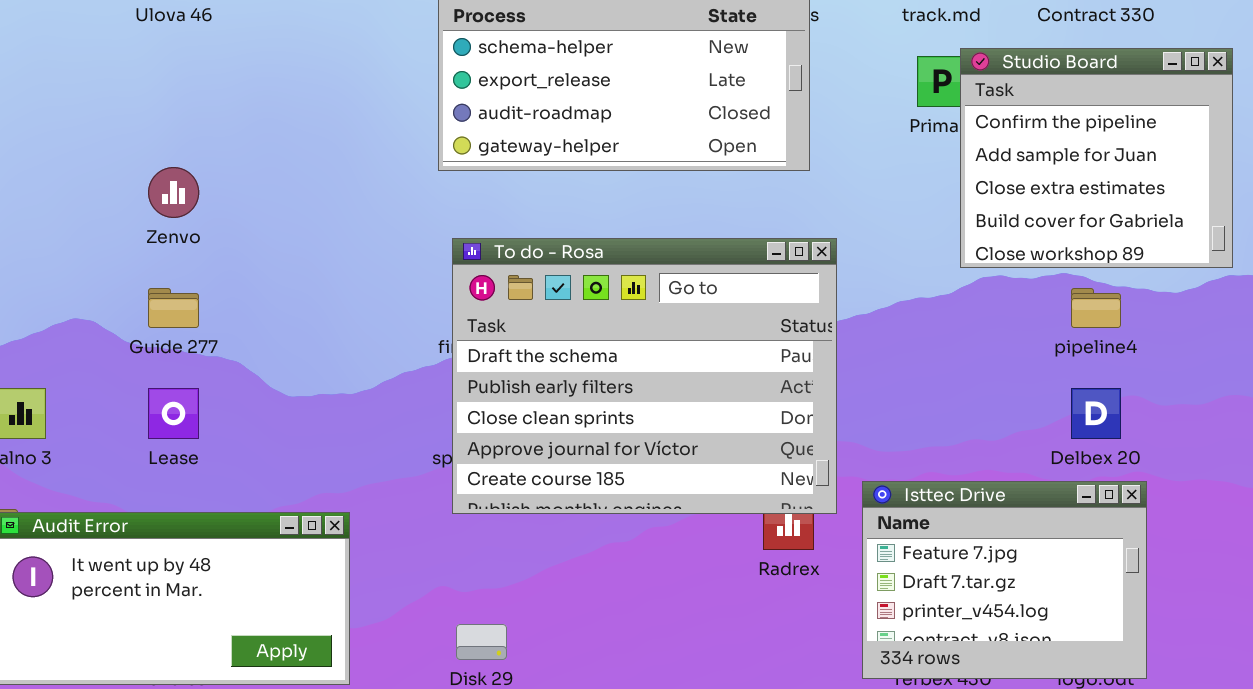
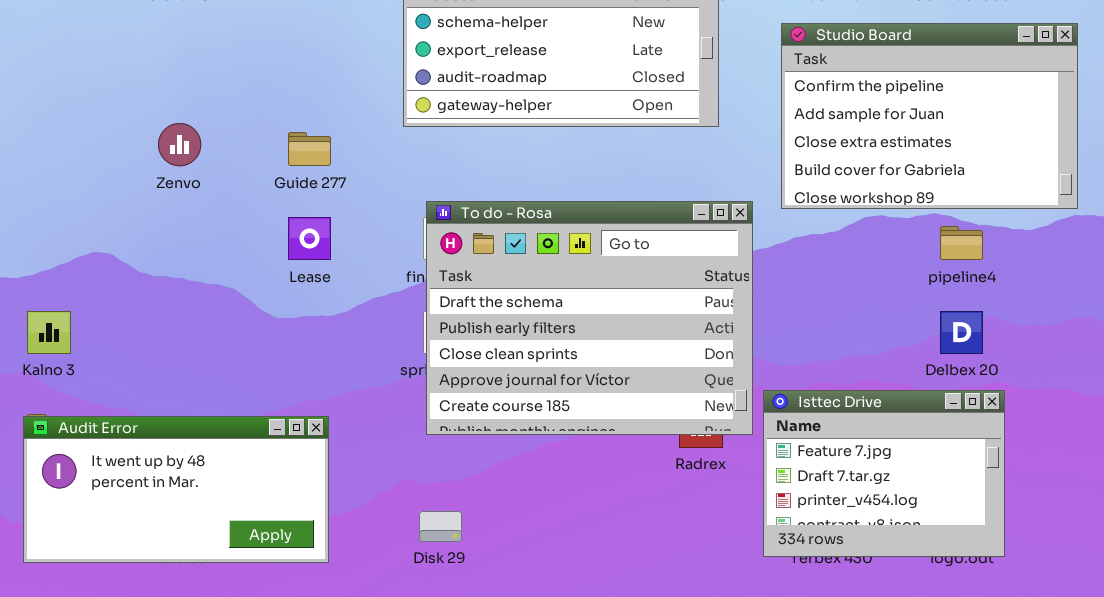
Studio Board: [960,48,1233,268] -> [781,23,1078,209], resized
To do - Rosa: [452,238,837,514] -> [426,201,753,435], moved
Guide 277: [148,288,199,328] -> [288,132,331,166], moved
Lease: [148,388,199,439] -> [288,217,331,260], moved

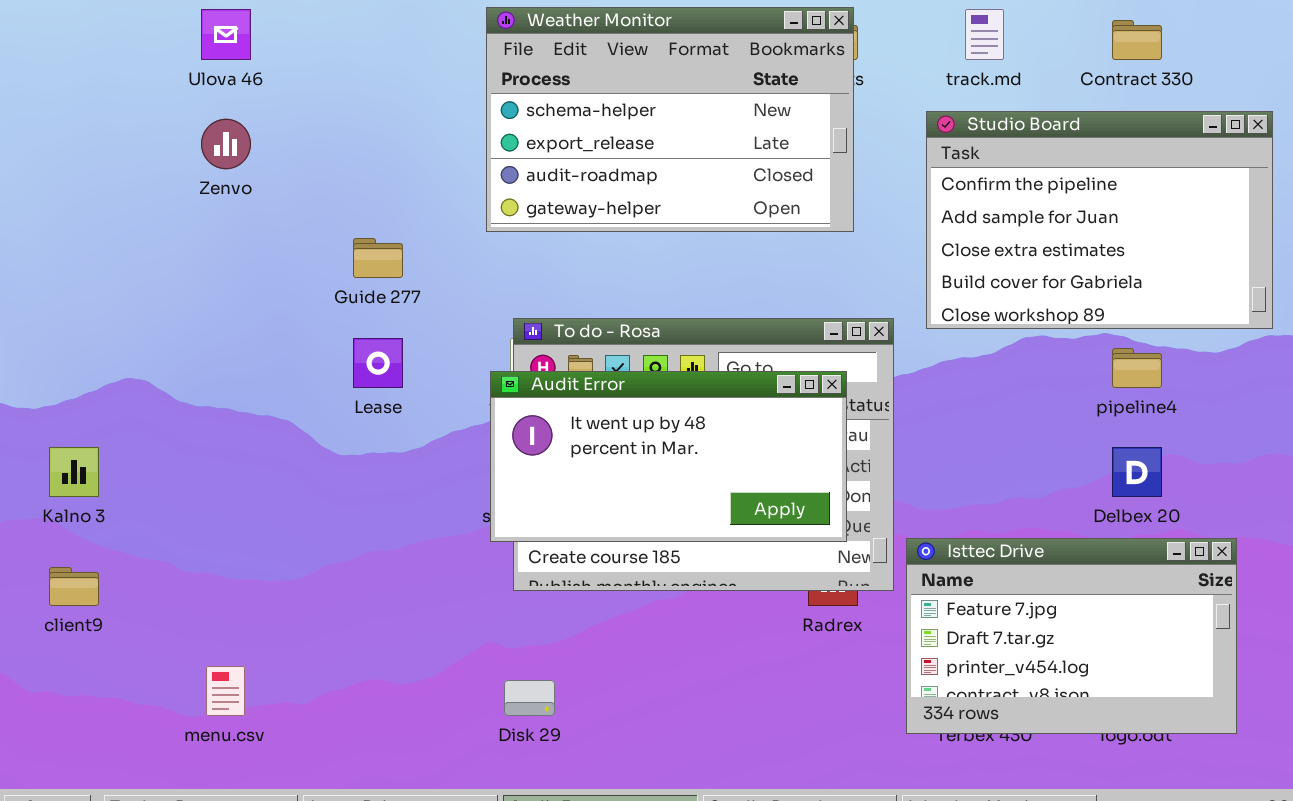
Zenvo: [158,123,201,166] -> [201,119,251,169], moved
Isttec Drive: [763,390,1005,557] -> [906,538,1237,734], resized
Audit Error: [23,416,329,563] -> [490,371,847,542], moved

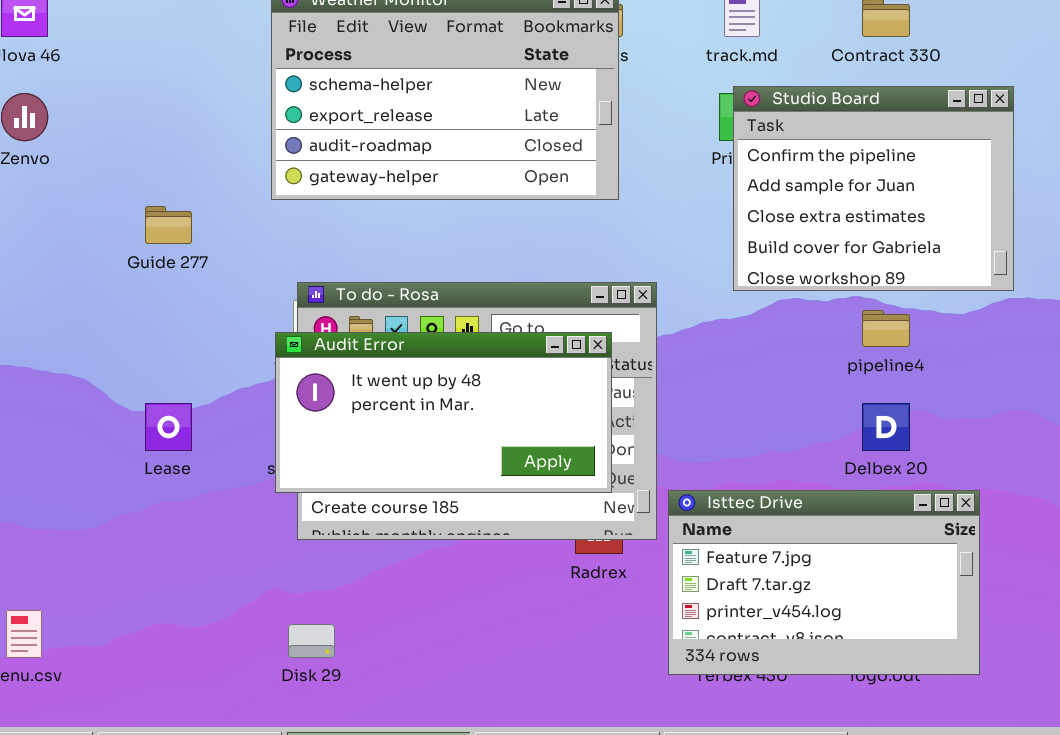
Studio Board: [926,111,1273,329] -> [733,86,1014,291], resized
Lease: [353,338,403,388] -> [145,403,192,451], moved

